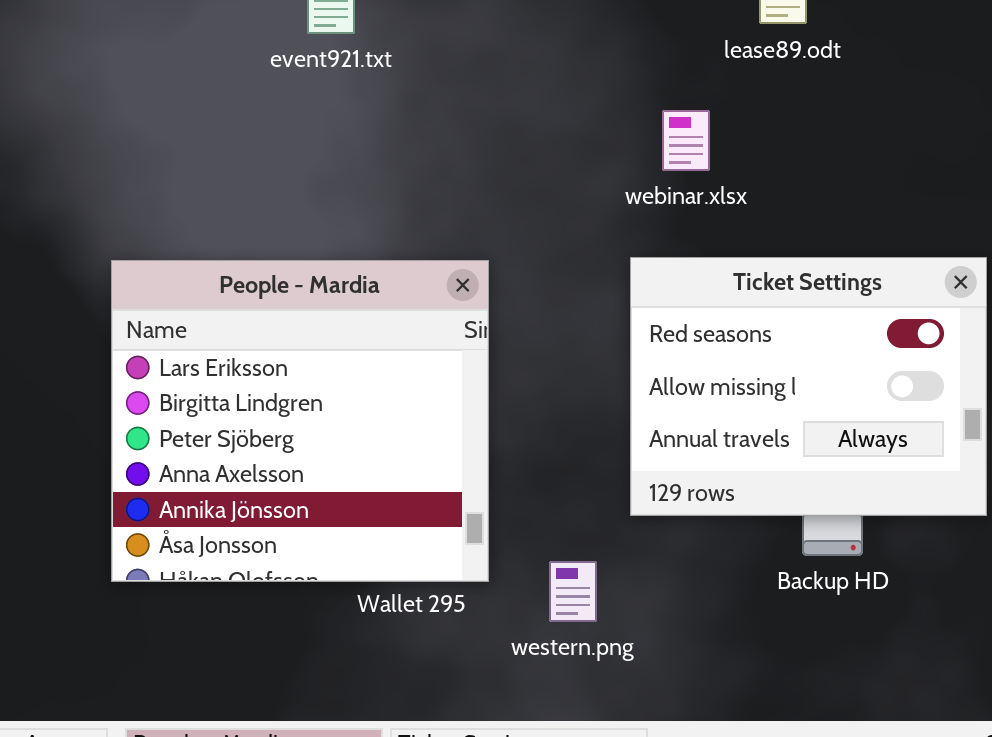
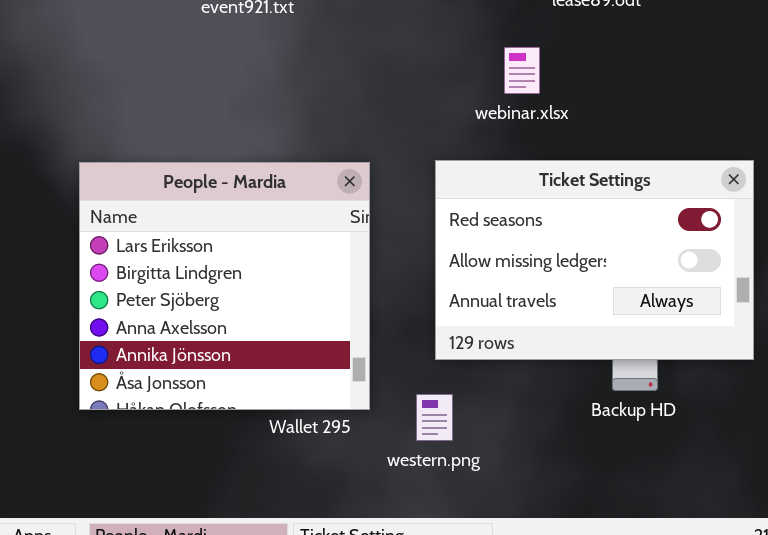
Ticket Settings: [630,257,987,516] -> [435,160,754,360], resized

